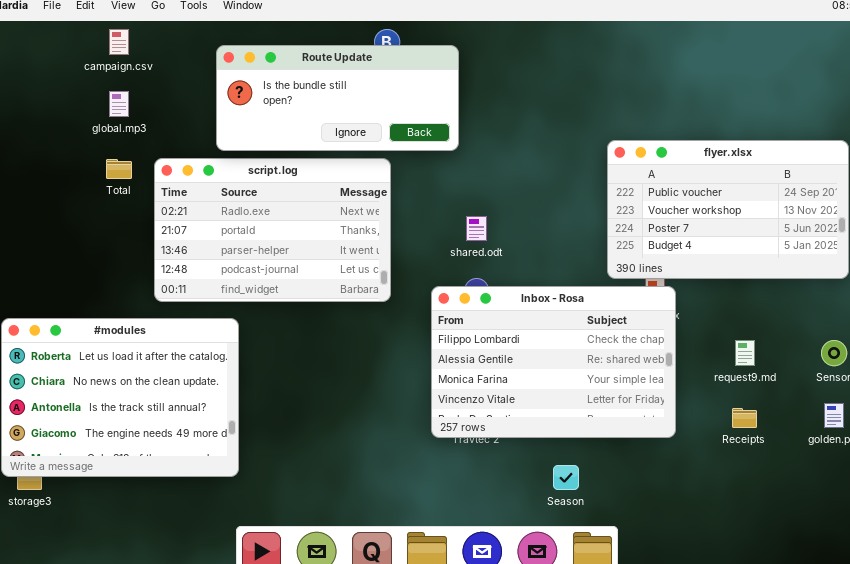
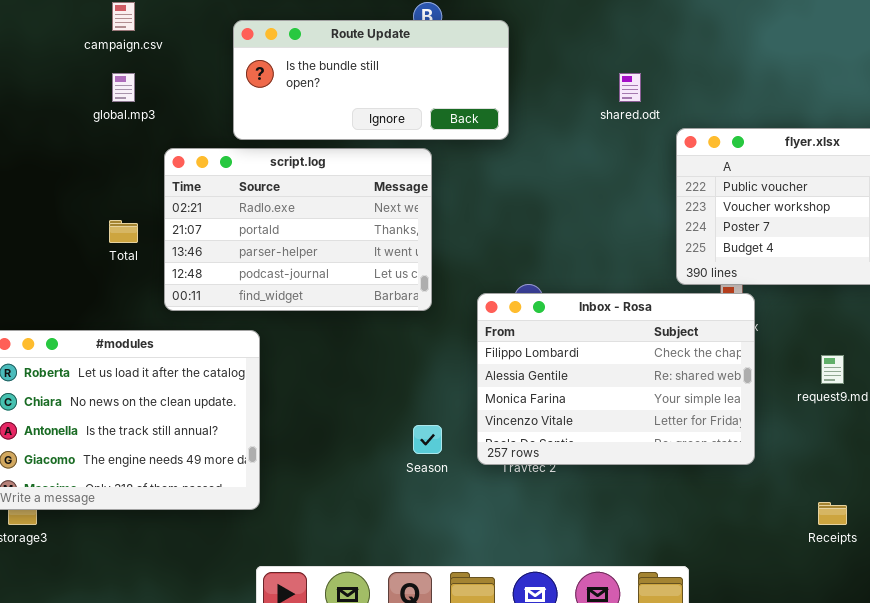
Total: [106,159,132,179] -> [109,220,138,243], moved
shared.odt: [466,216,487,241] -> [619,73,641,102], moved
Receipts: [732,408,757,428] -> [818,502,847,525], moved
Season: [553,465,579,490] -> [413,425,442,454], moved

